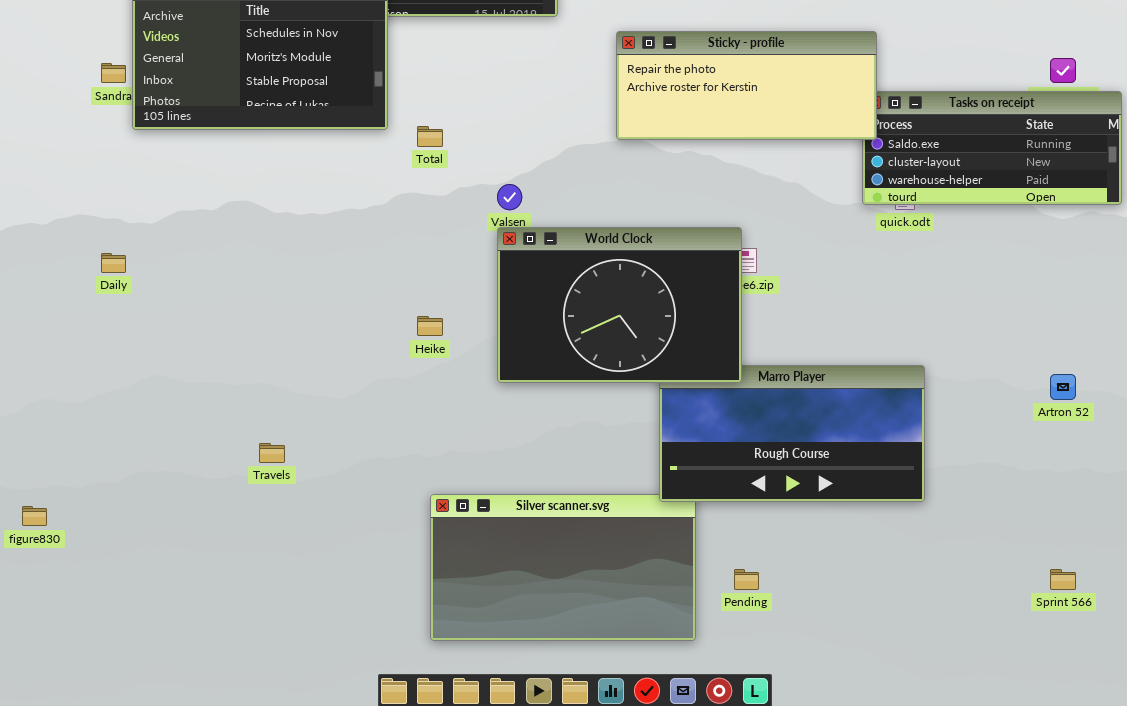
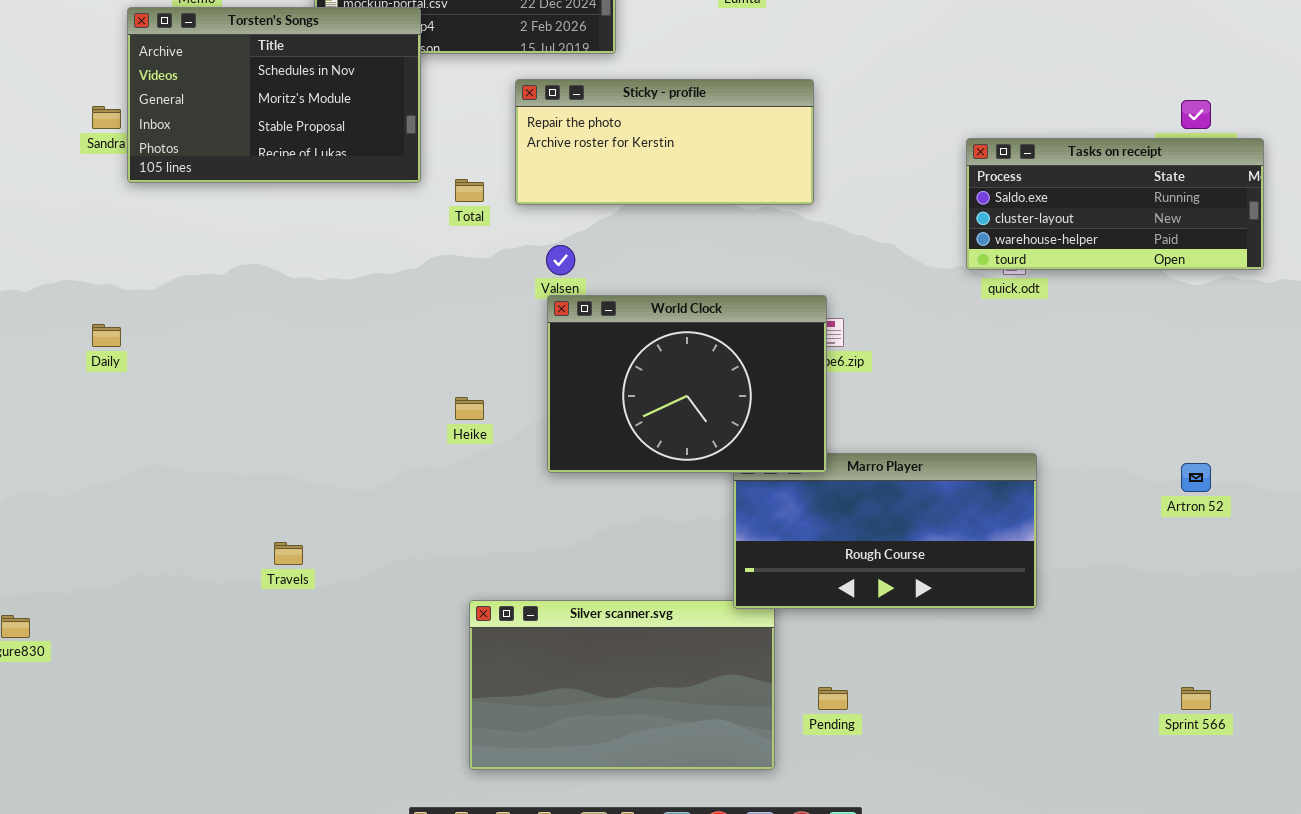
Sticky - profile: [616,31,877,140] -> [515,79,814,205], moved

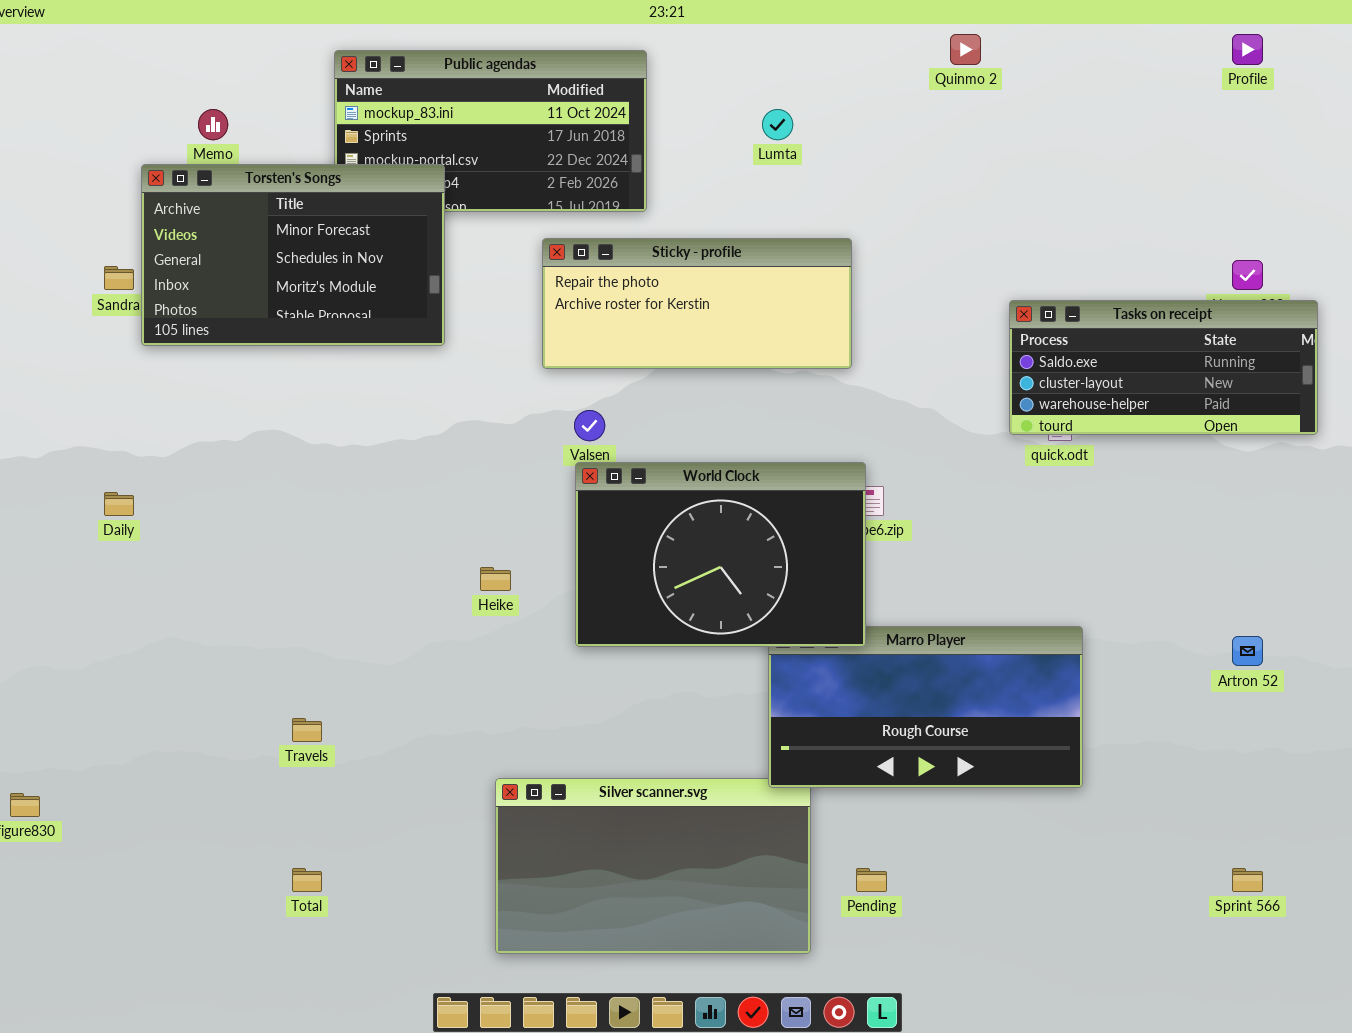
Torsten's Songs: [127,7,421,183] -> [141,164,445,346], scrolled up 1 row
Total: [455,179,484,202] -> [292,868,322,892], moved

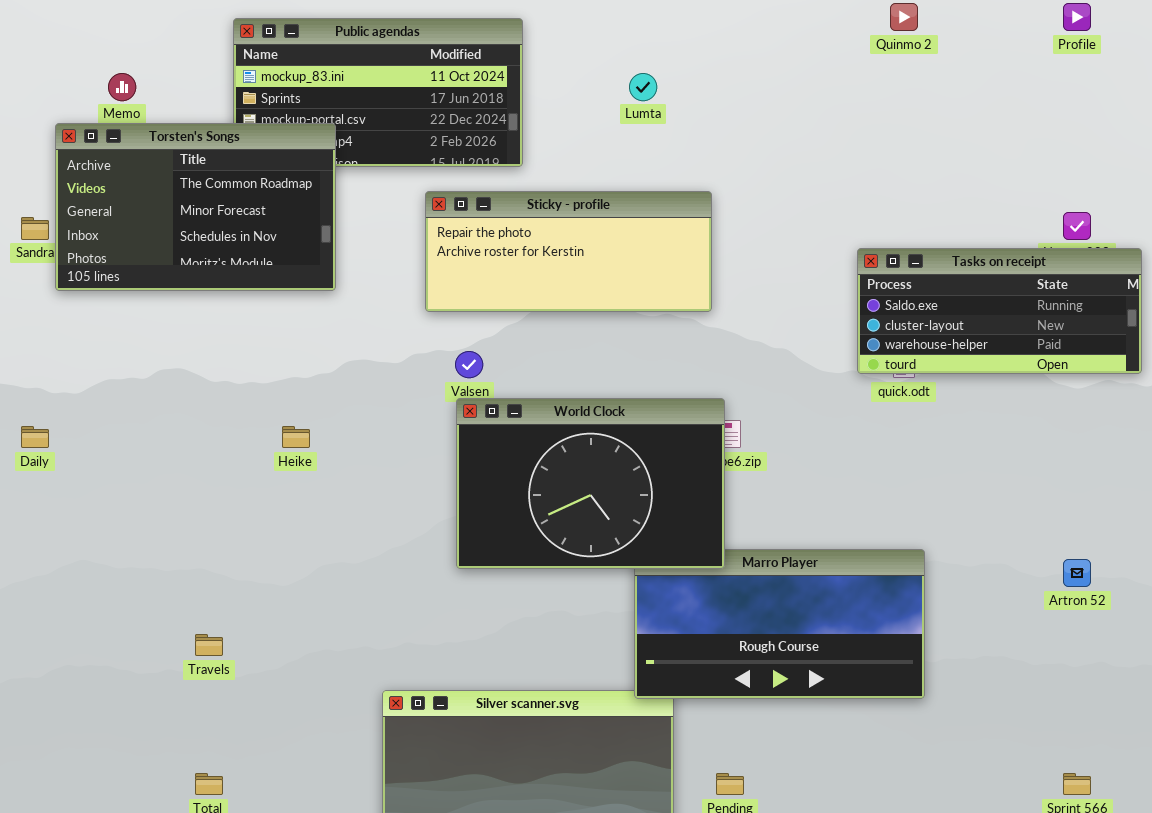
Quinmo 2: [950,34,981,65] -> [890,3,918,31], moved
Torsten's Songs: [141,164,445,346] -> [55,123,336,291], scrolled up 1 row
Heike: [480,567,511,591] -> [282,426,310,448], moved

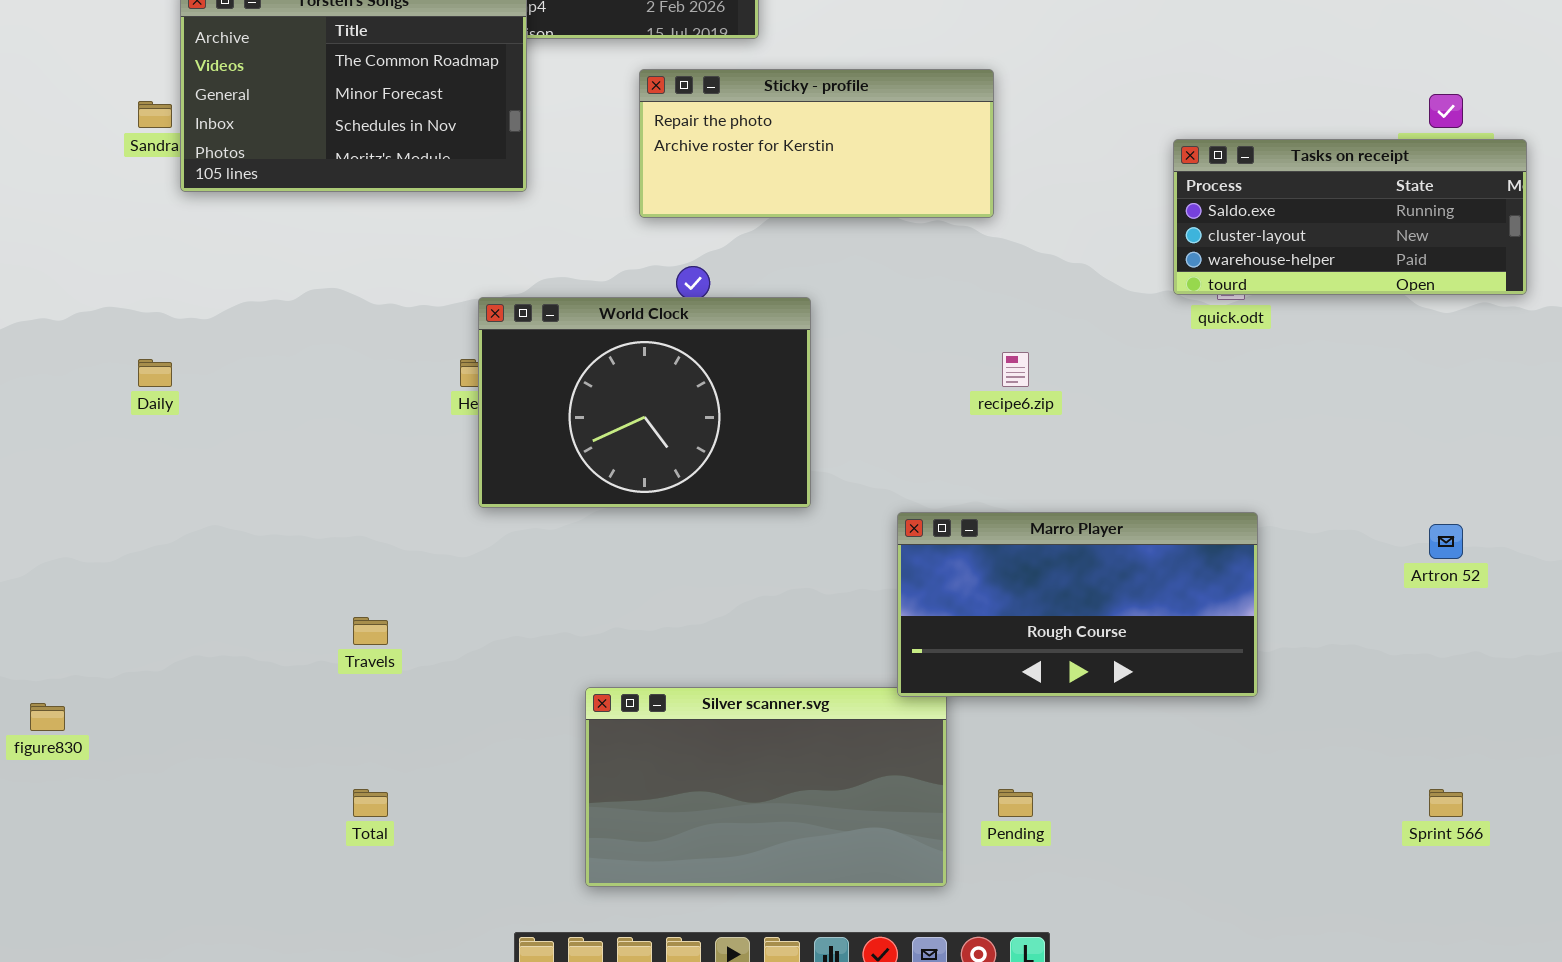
World Clock: [456,398,725,569] -> [478,297,811,508], moved

